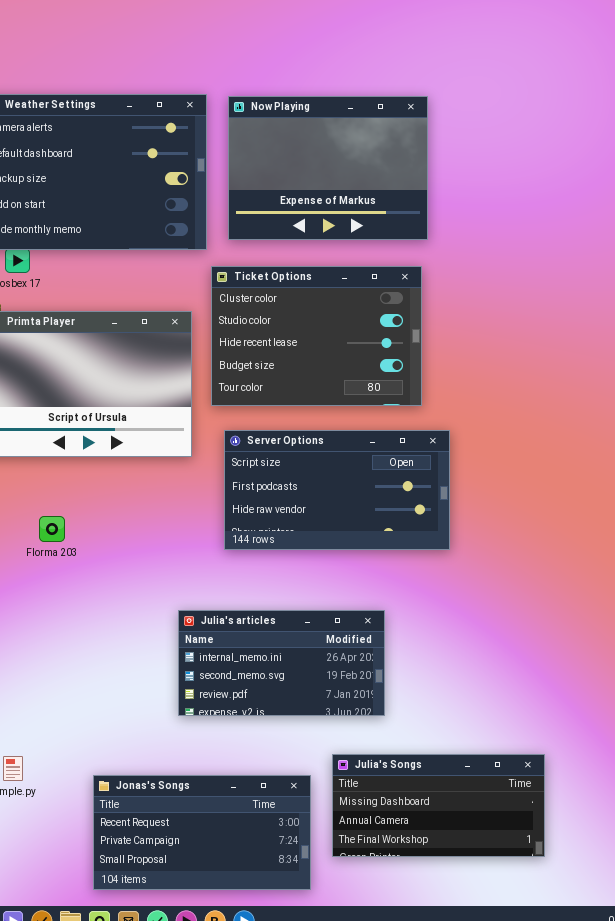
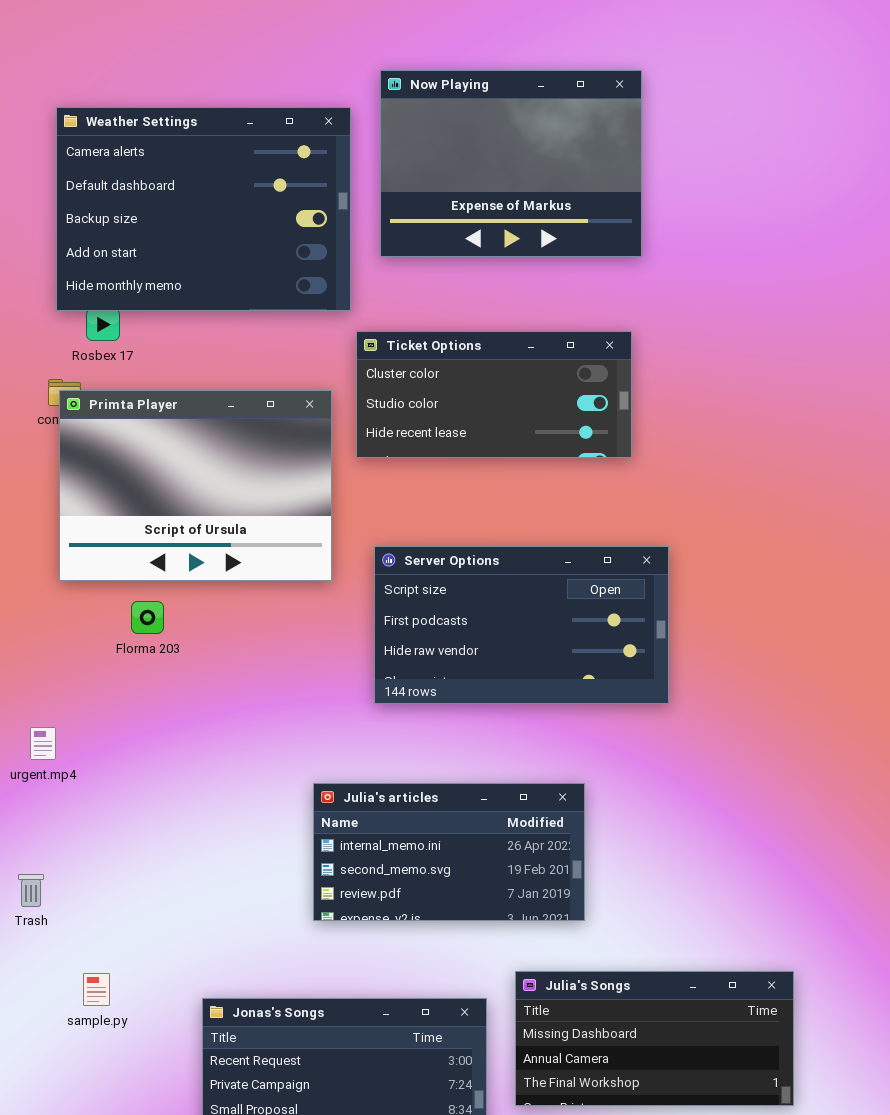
Now Playing: [228,96,428,240] -> [380,70,642,257], moved
Ticket Options: [211,266,422,406] -> [356,331,632,458], resized
Florma 203: [39,516,65,542] -> [131,601,164,634], moved

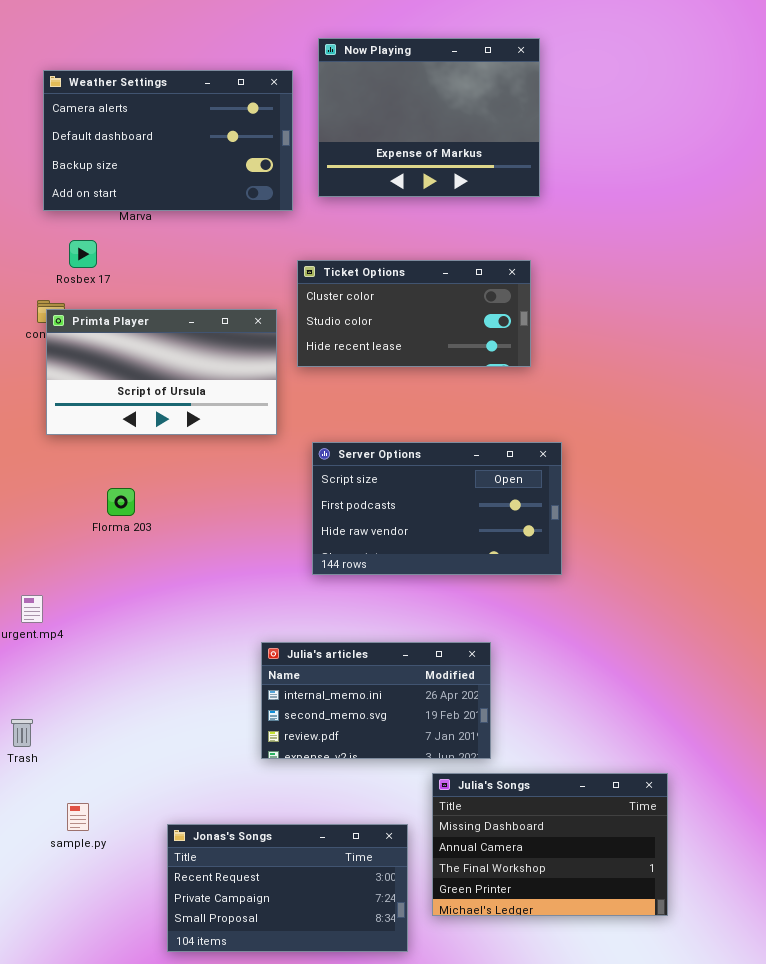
Weather Settings: [56,107,351,311] -> [43,70,293,211], resized
Primta Player: [59,390,332,581] -> [46,309,277,435], resized
Julia's Songs: [515,971,794,1106] -> [432,773,668,916], resized

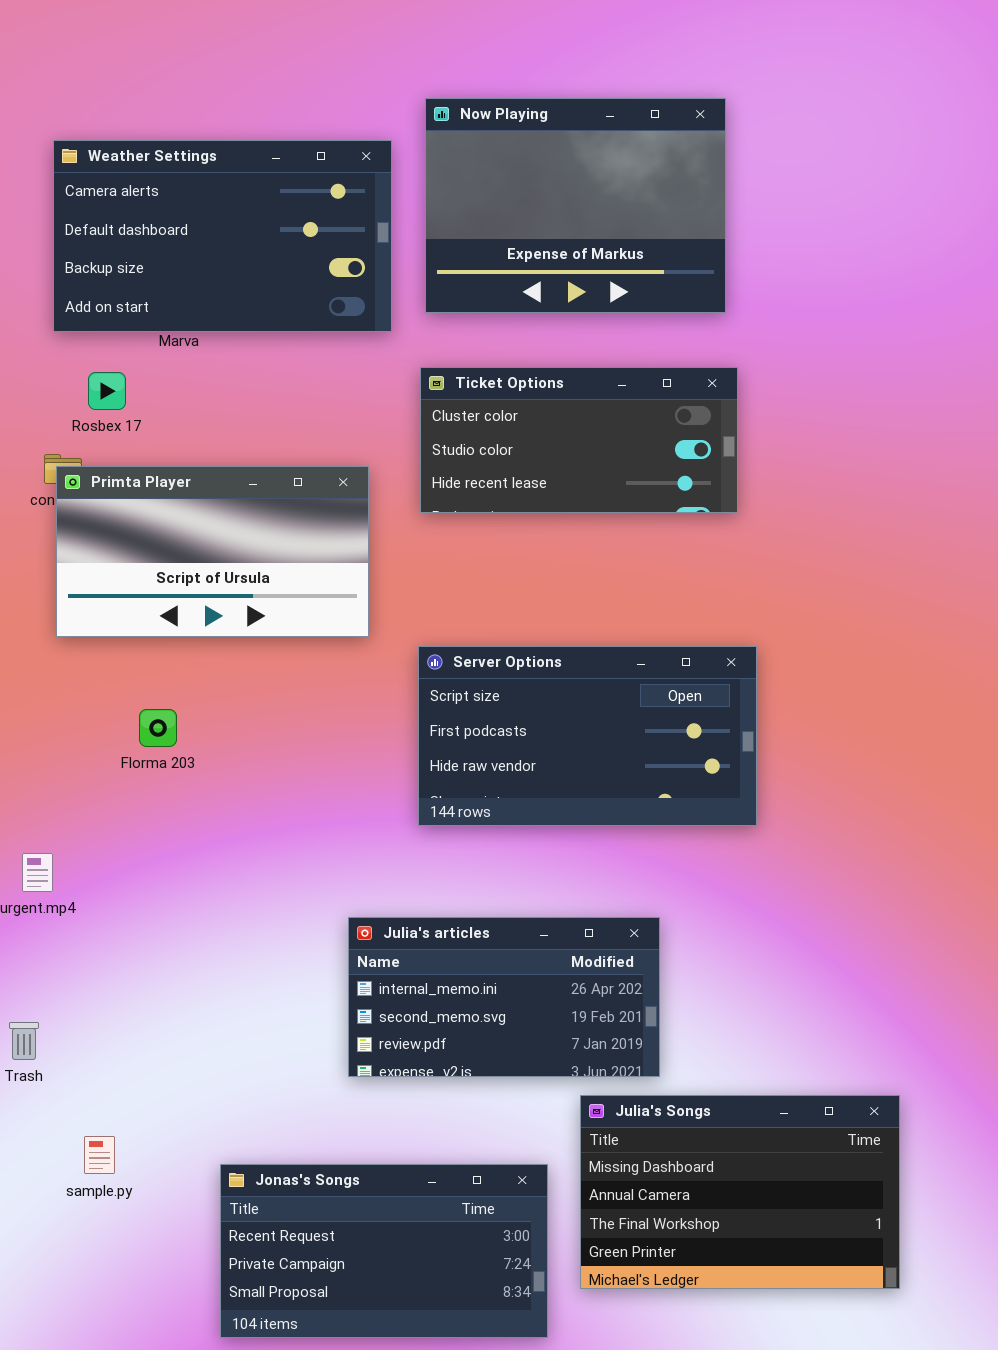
Ticket Options: [297,260,531,367] -> [420,367,738,513], moved

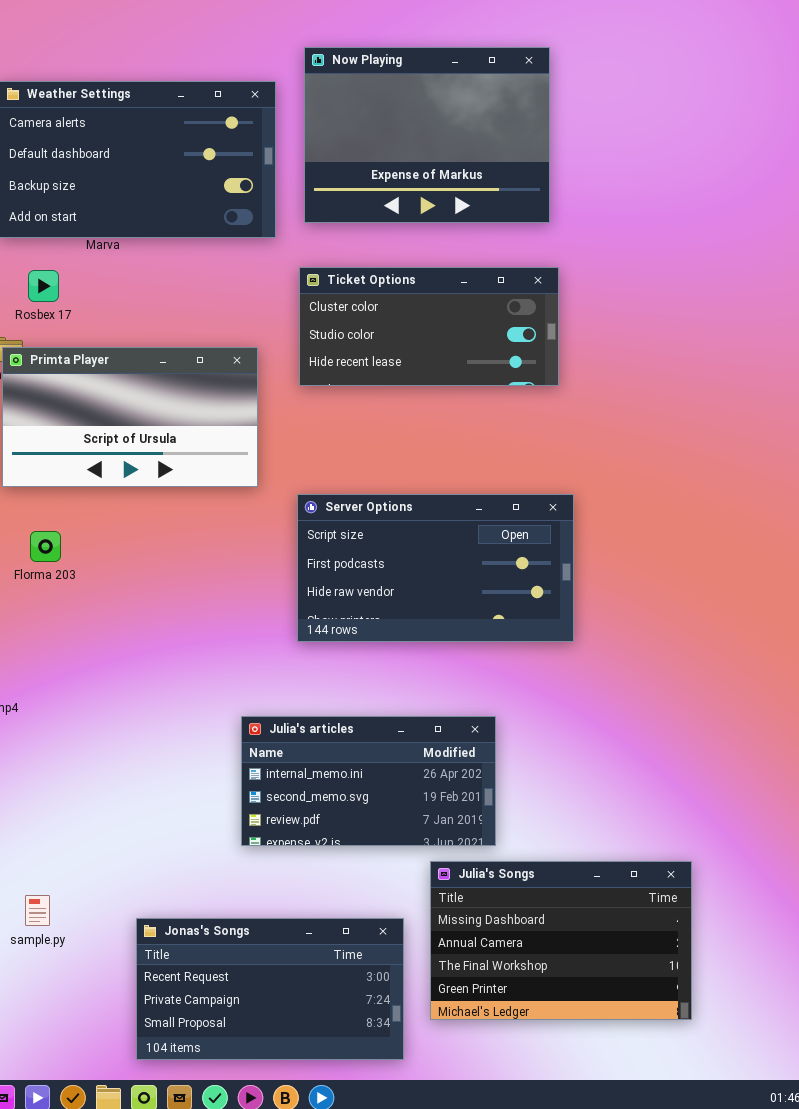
Florma 203: [139,709,177,747] -> [30,531,61,562], moved

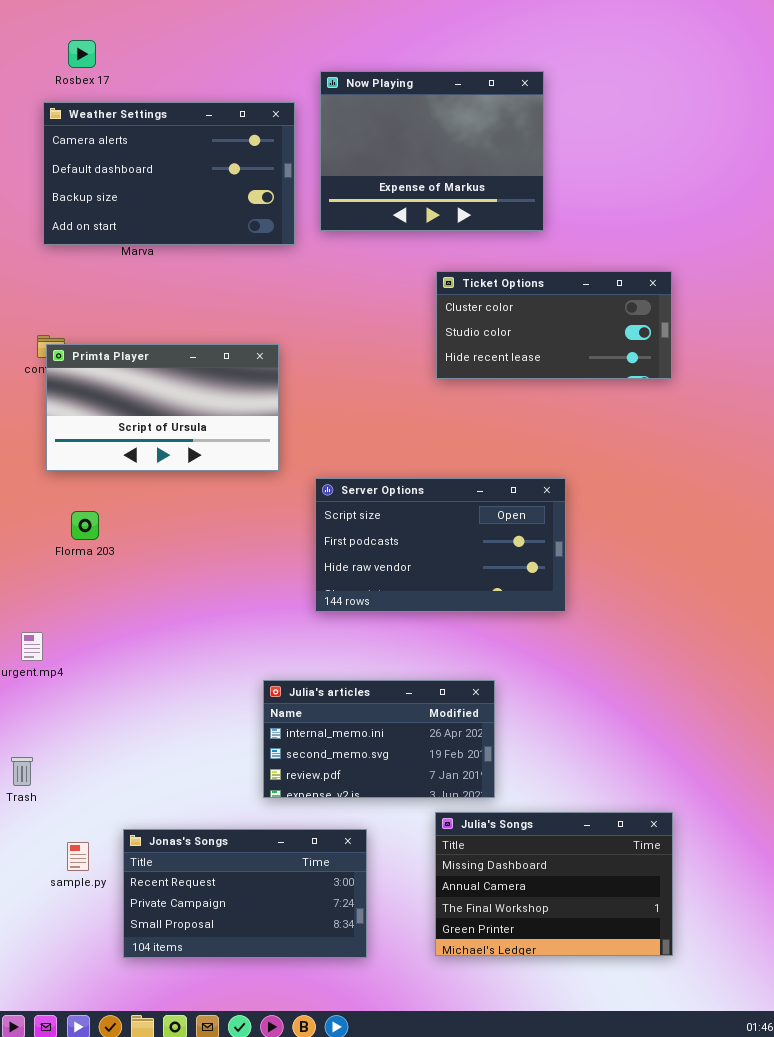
Ticket Options: [299,267,559,386] -> [436,271,672,379], moved
Rosbex 17: [28,270,59,302] -> [68,40,96,68], moved
Jonas's Songs: [136,918,404,1060] -> [123,829,367,958], moved

